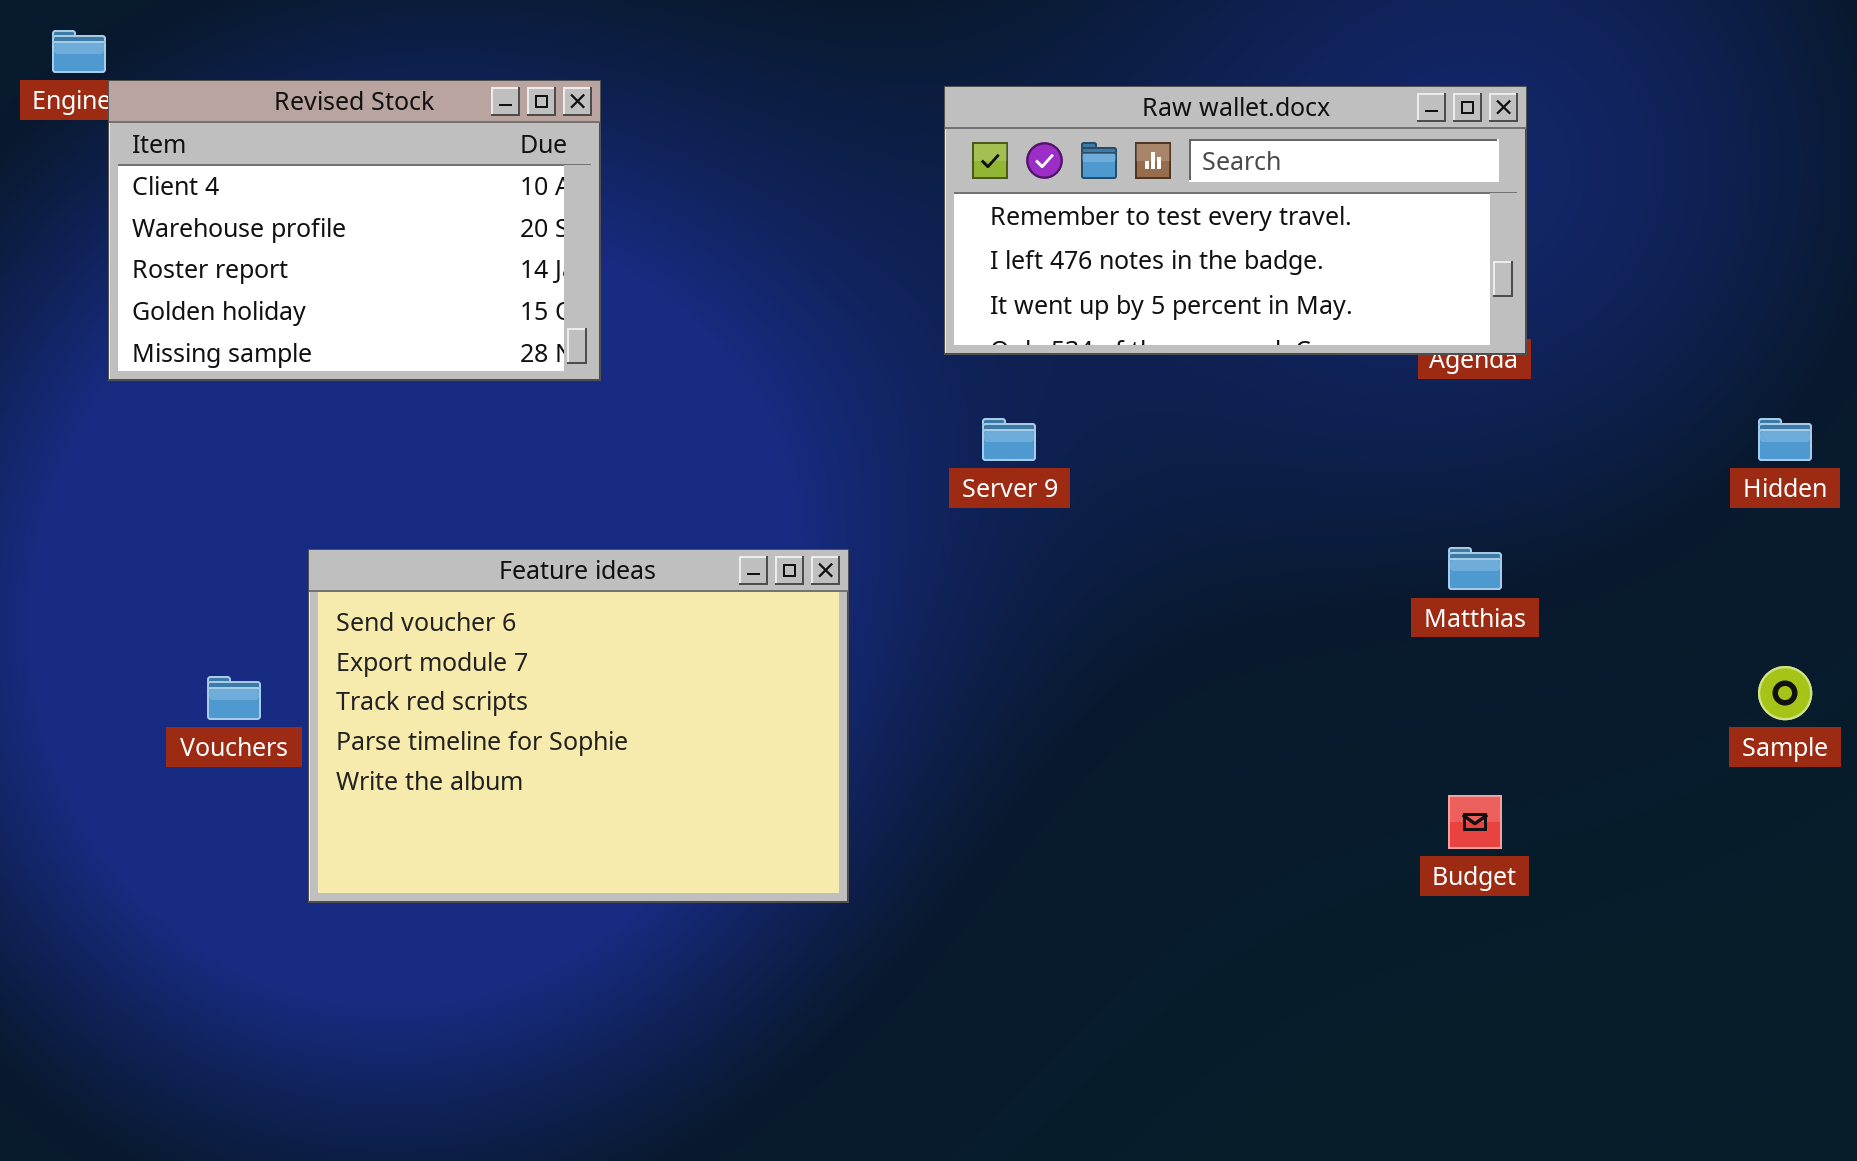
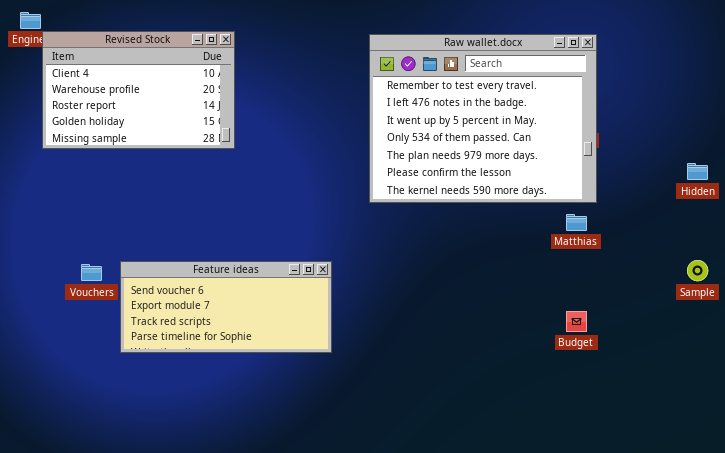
Raw wallet.docx: [944,86,1527,355] -> [369,34,597,203], resized
Feature ideas: [308,549,849,903] -> [120,261,332,353], resized

